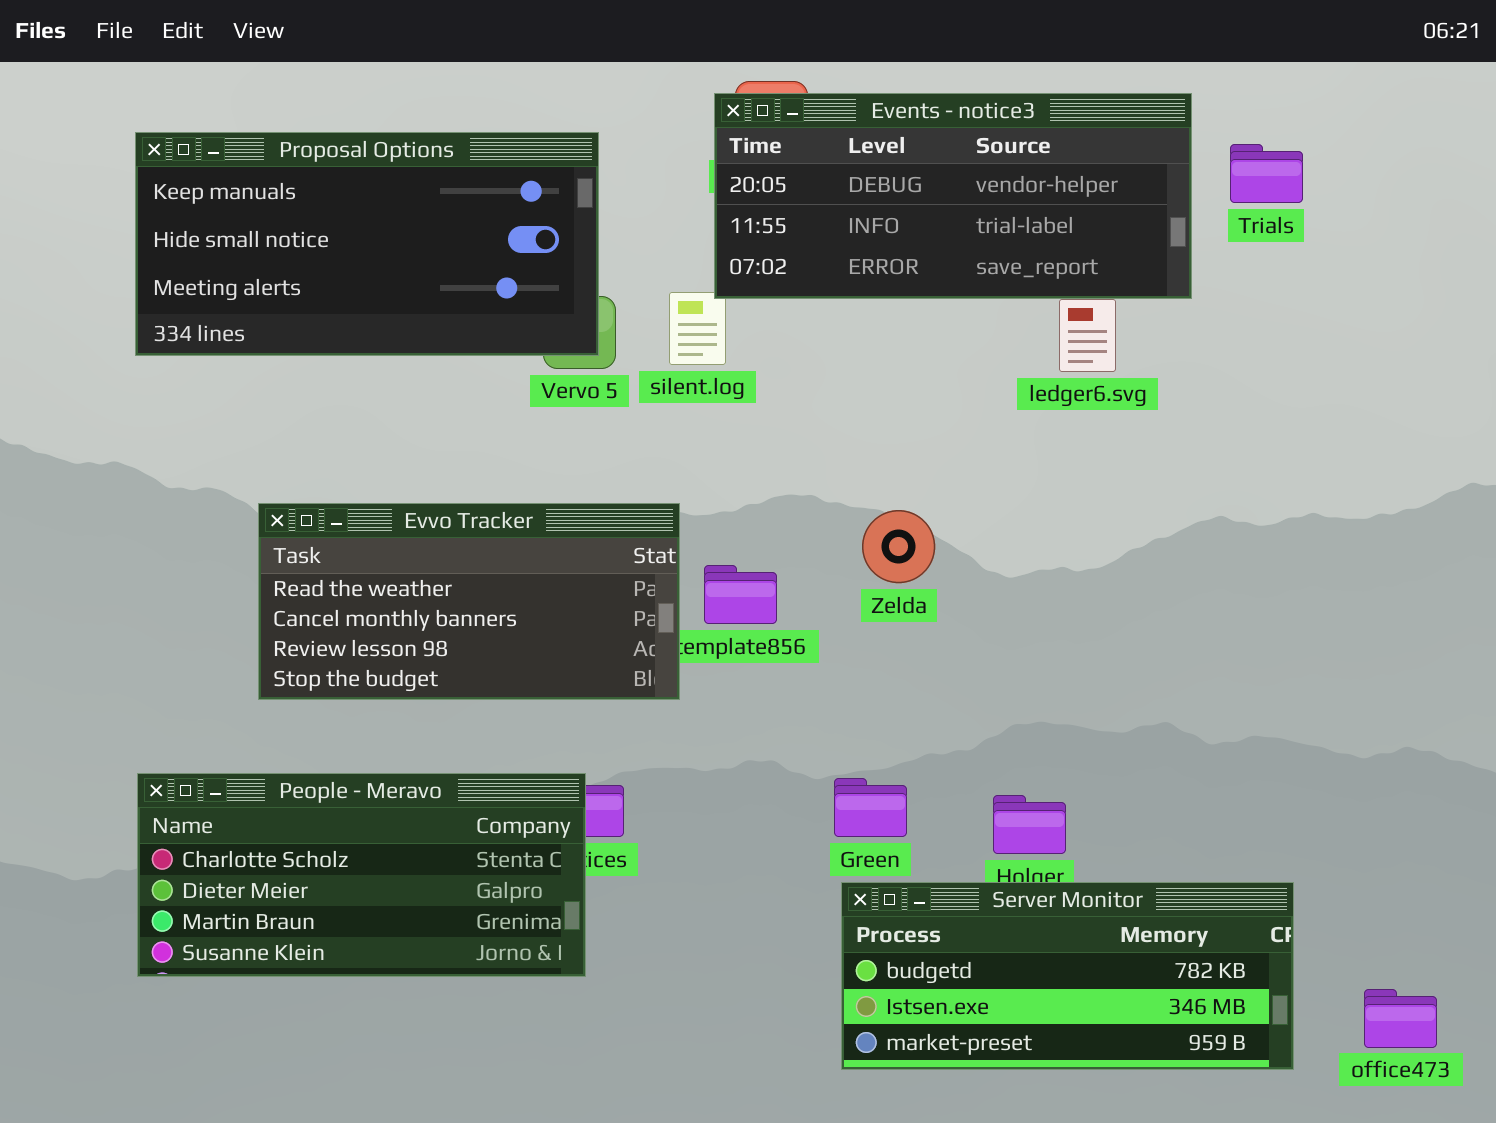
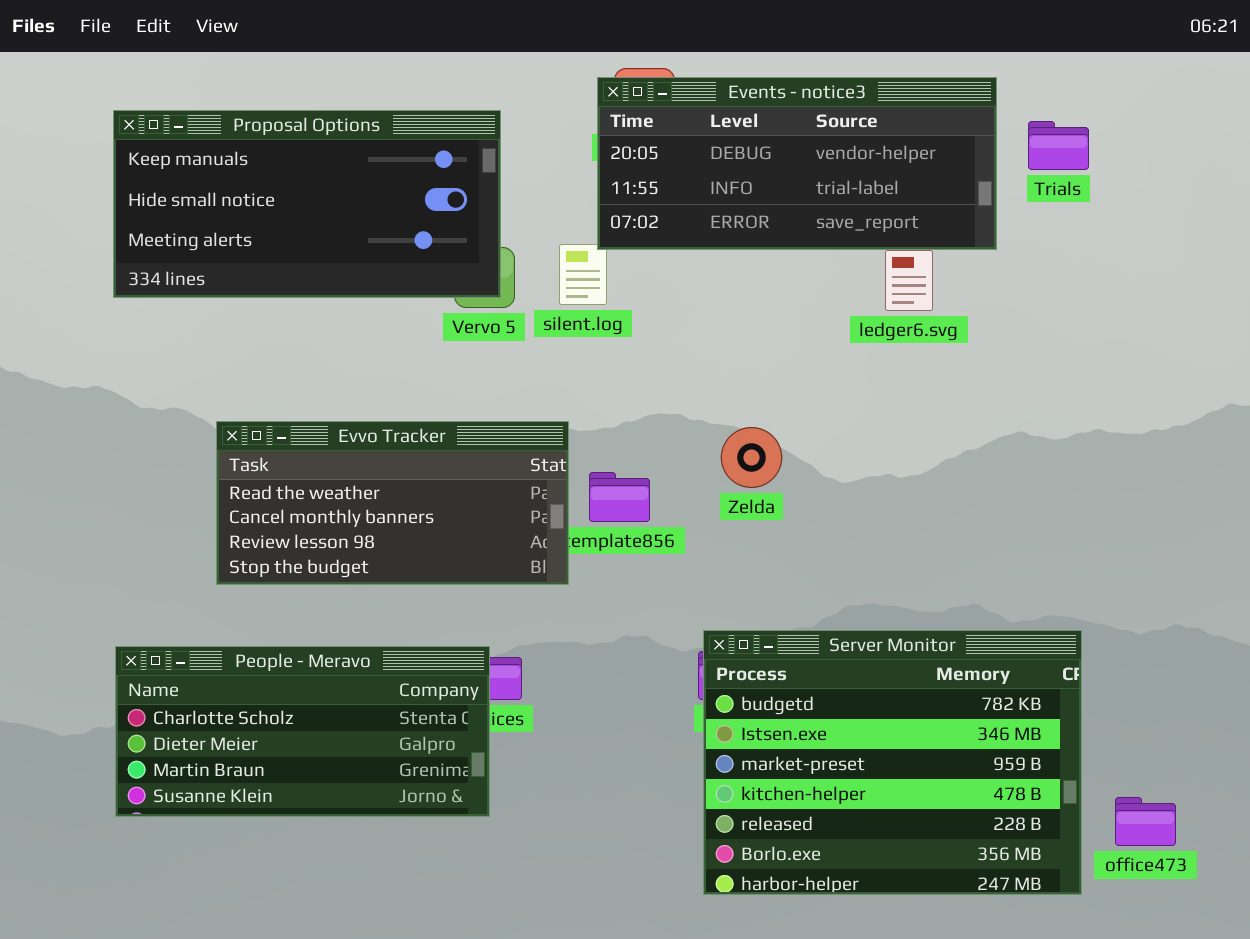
Server Monitor: [841,882,1294,1070] -> [703,630,1082,895], resized
office473: [1364,989,1437,1048] -> [1115,797,1176,846], moved

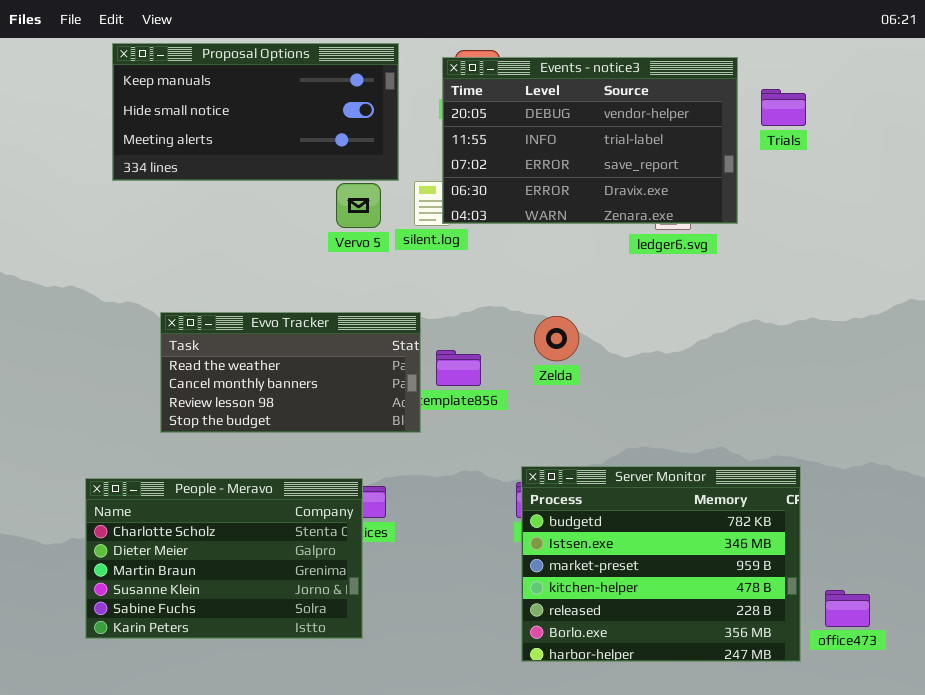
Events - notice3: [597,77,997,250] -> [442,57,738,224], resized
Proposal Options: [113,110,501,298] -> [112,43,399,181], moved
People - Meravo: [115,646,490,817] -> [85,478,363,639], resized

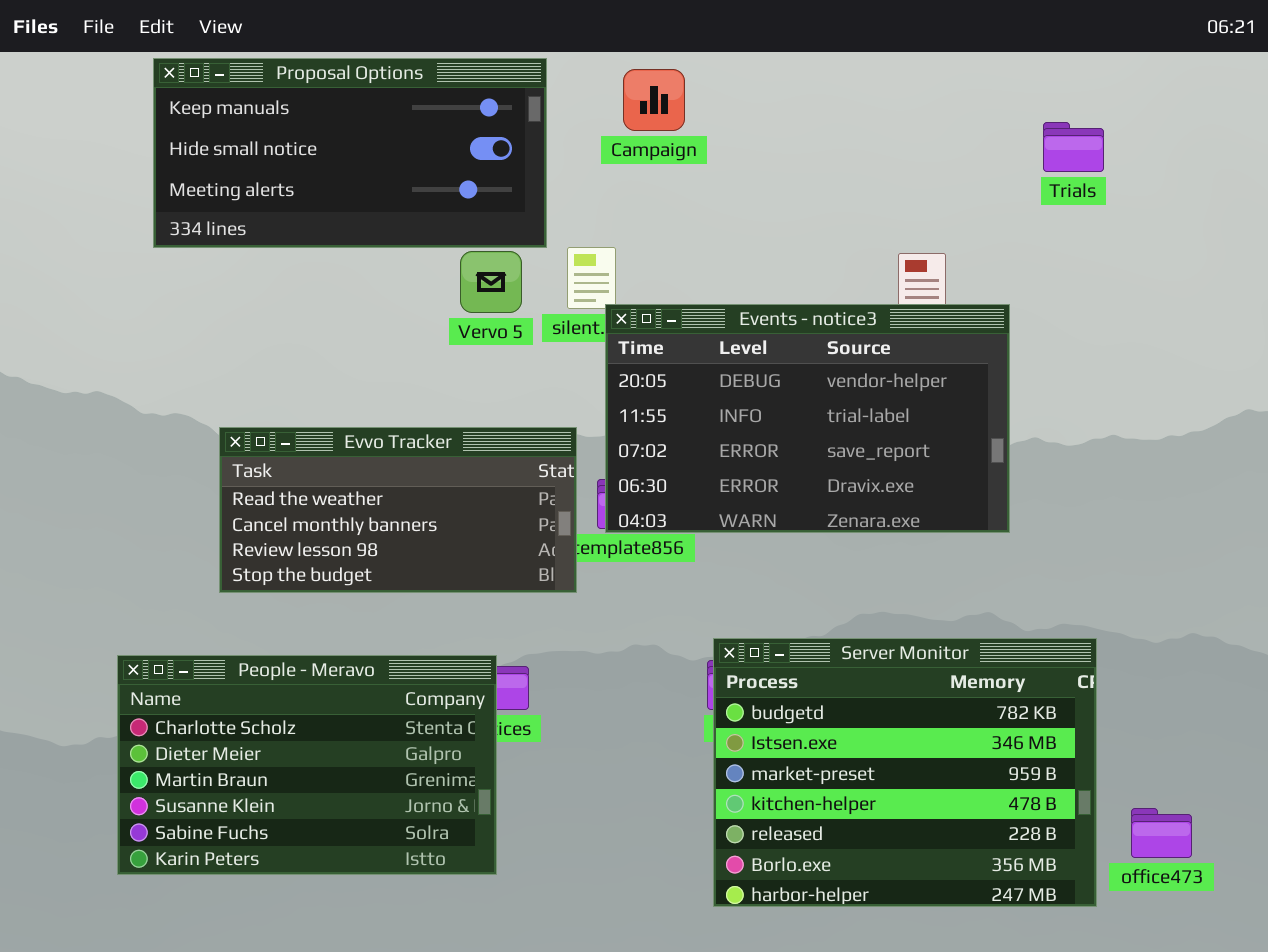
Events - notice3: [442,57,738,224] -> [605,304,1010,533], moved

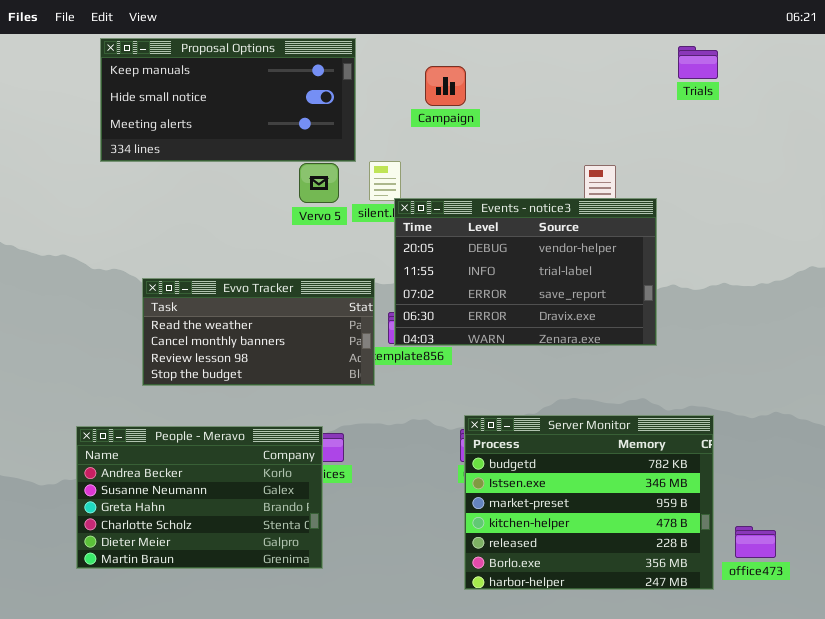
Campaign: [623,69,685,131] -> [425,66,466,106], moved
Trials: [1043,122,1104,172] -> [678,46,718,79], moved
People - Meravo: [117,655,497,875] -> [76,426,323,569], scrolled up 3 rows

